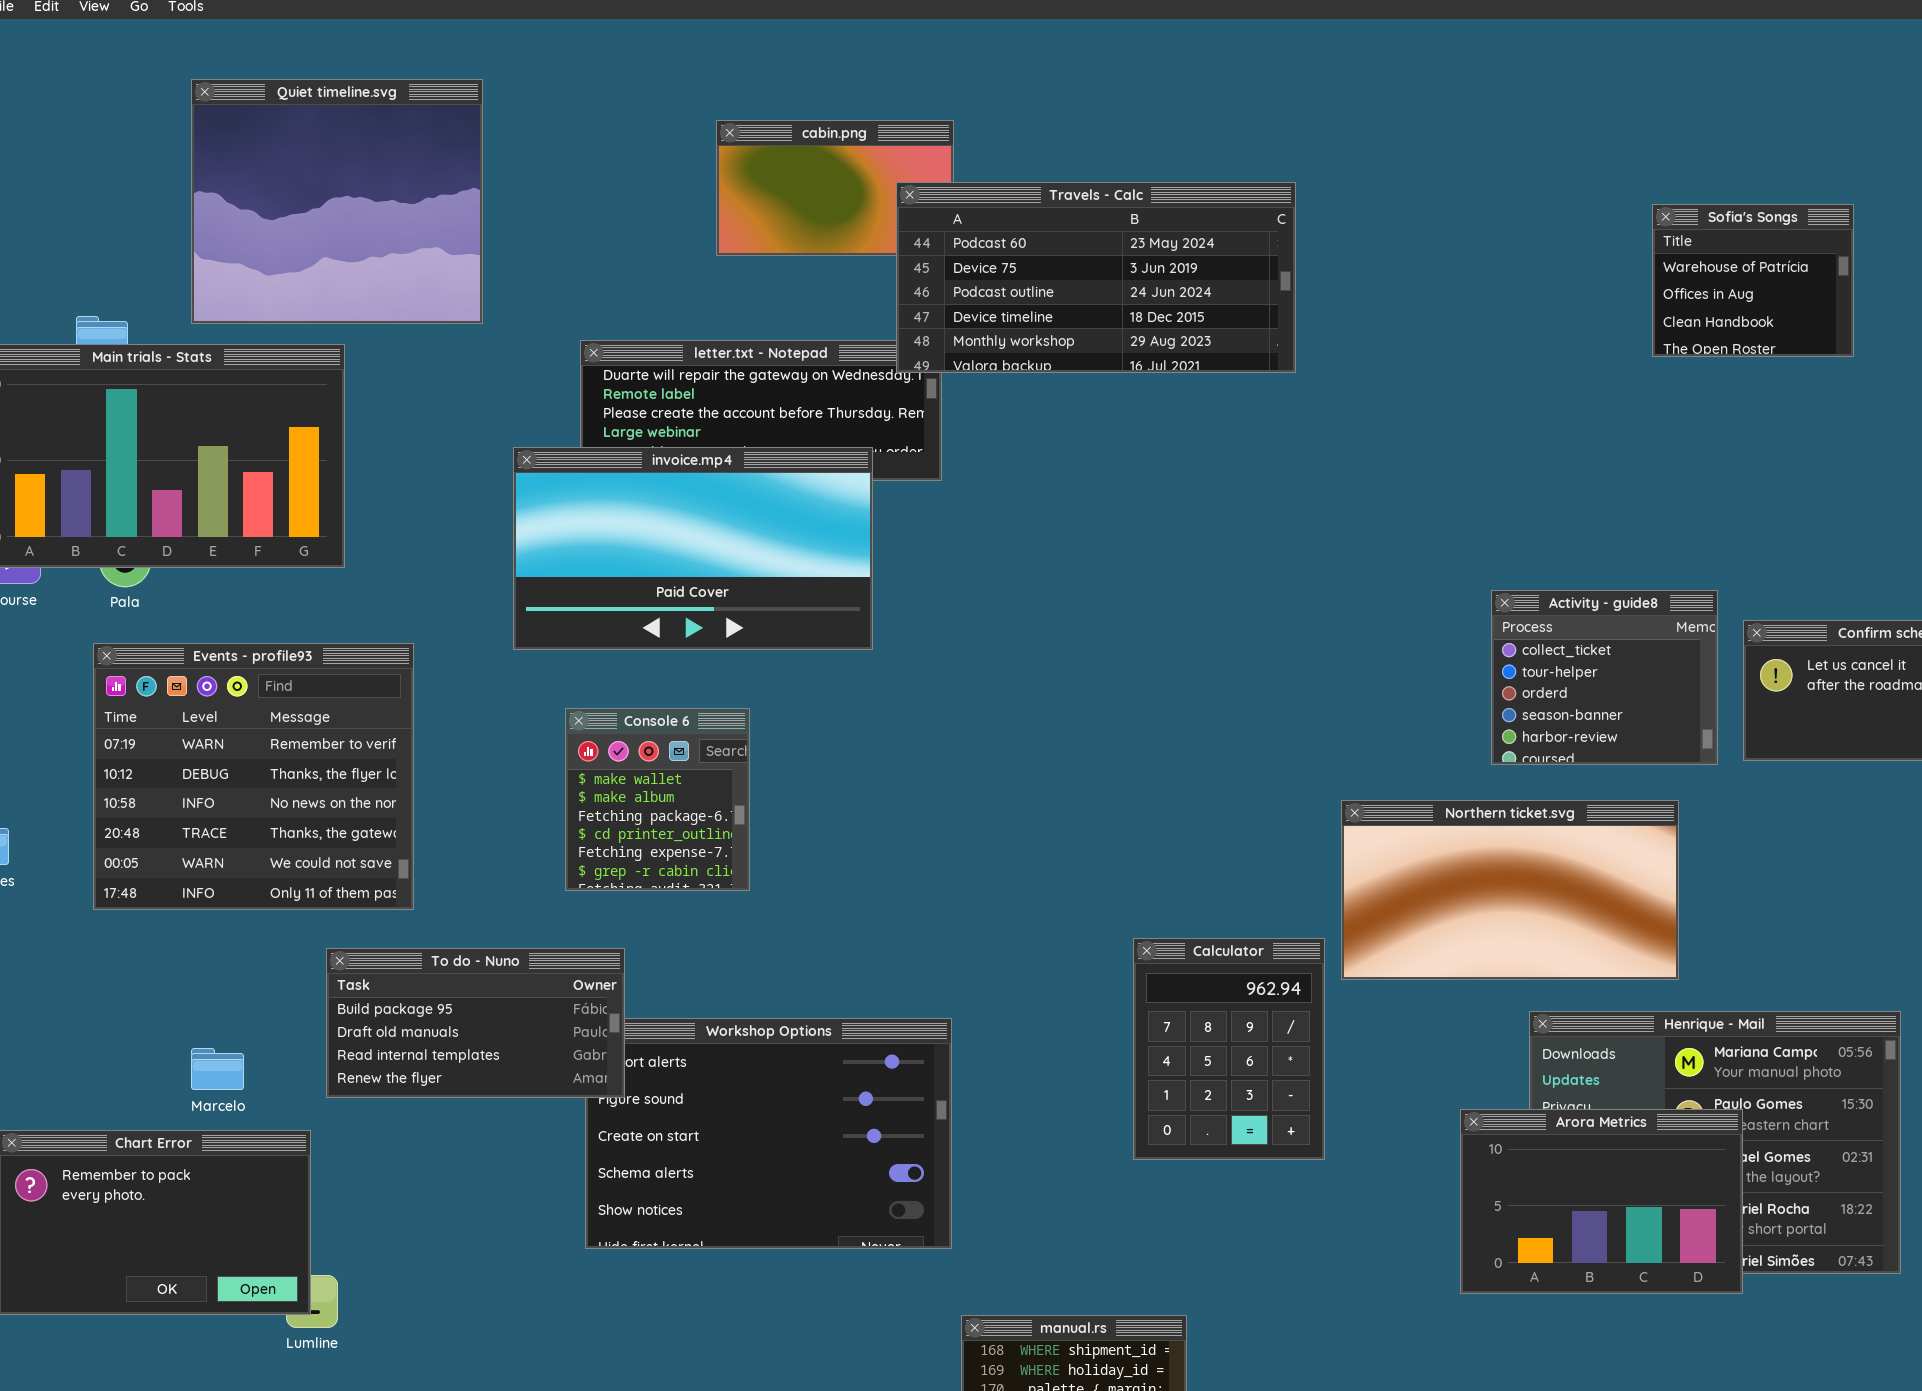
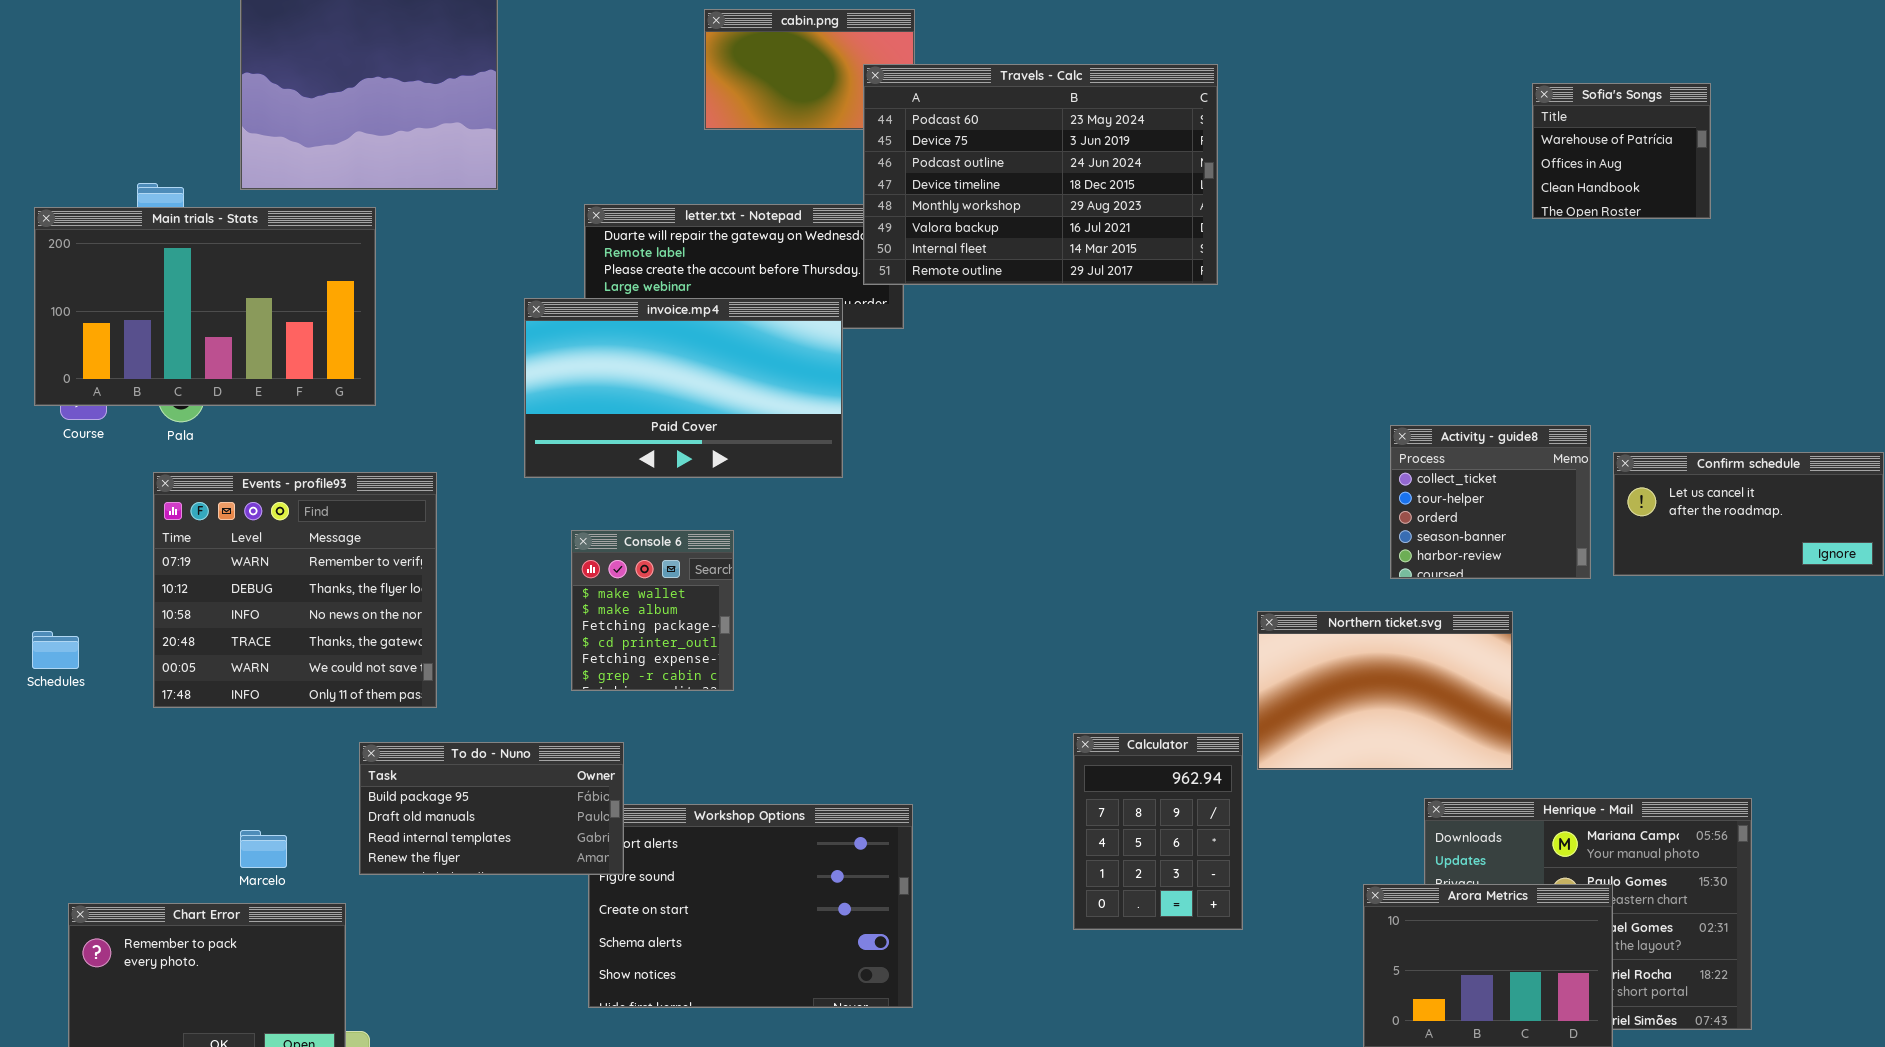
Travels - Calc: [896,182,1296,373] -> [863,64,1218,285], resized
Northern ticket.svg: [1341,800,1679,980] -> [1257,611,1513,770], resized

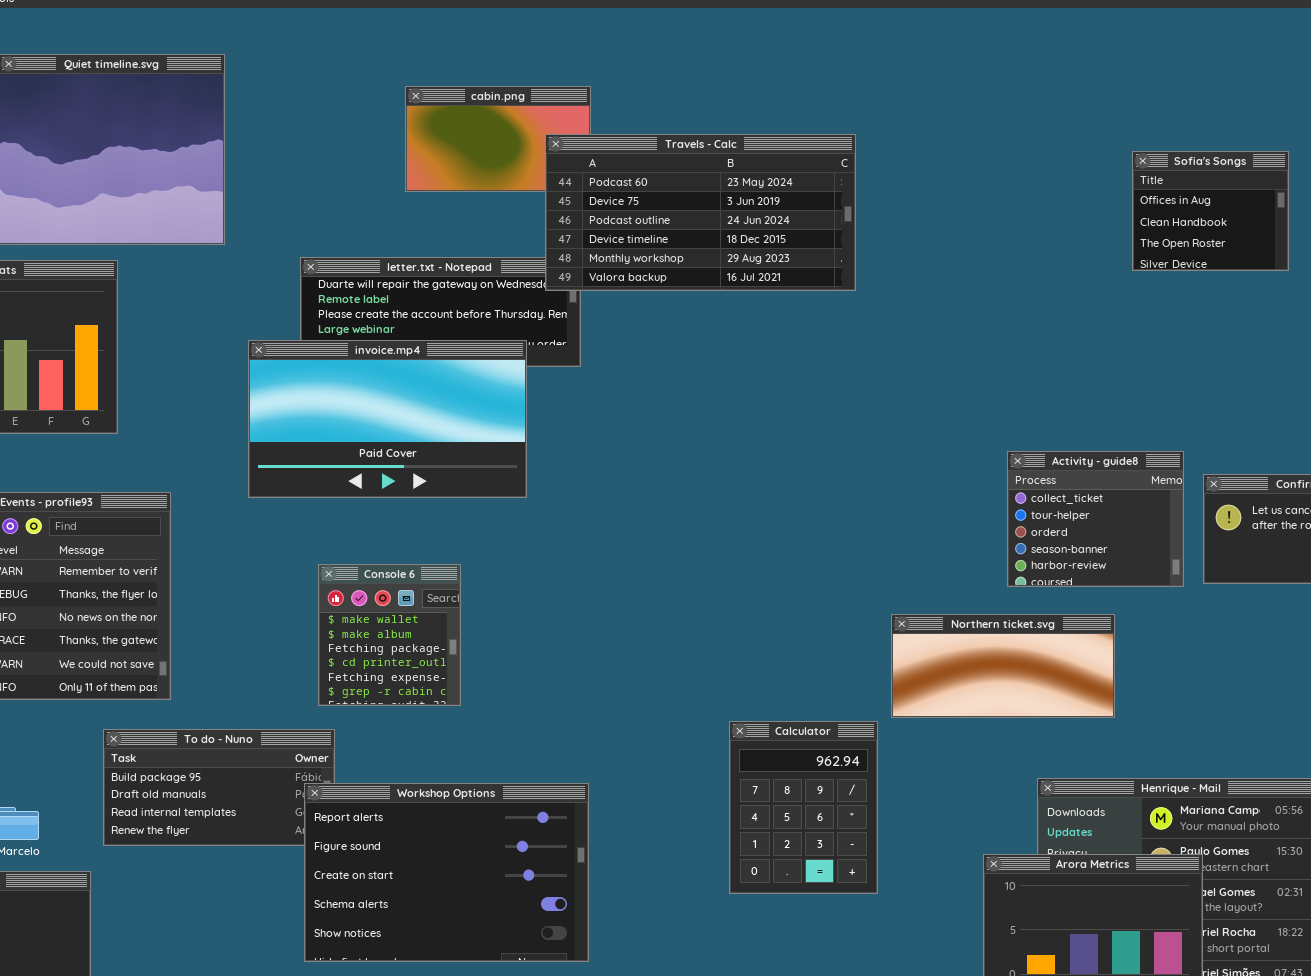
Travels - Calc: [863,64,1218,285] -> [545,134,856,291], resized
Sofia's Songs: [1532,83,1711,219] -> [1132,151,1289,271], scrolled down 1 row
Console 6: [571,530,734,691] -> [318,564,461,706], moved
Northern ticket.svg: [1257,611,1513,770] -> [891,614,1115,718], resized
Workshop Options: [588,804,913,1008] -> [304,783,589,962], raised

